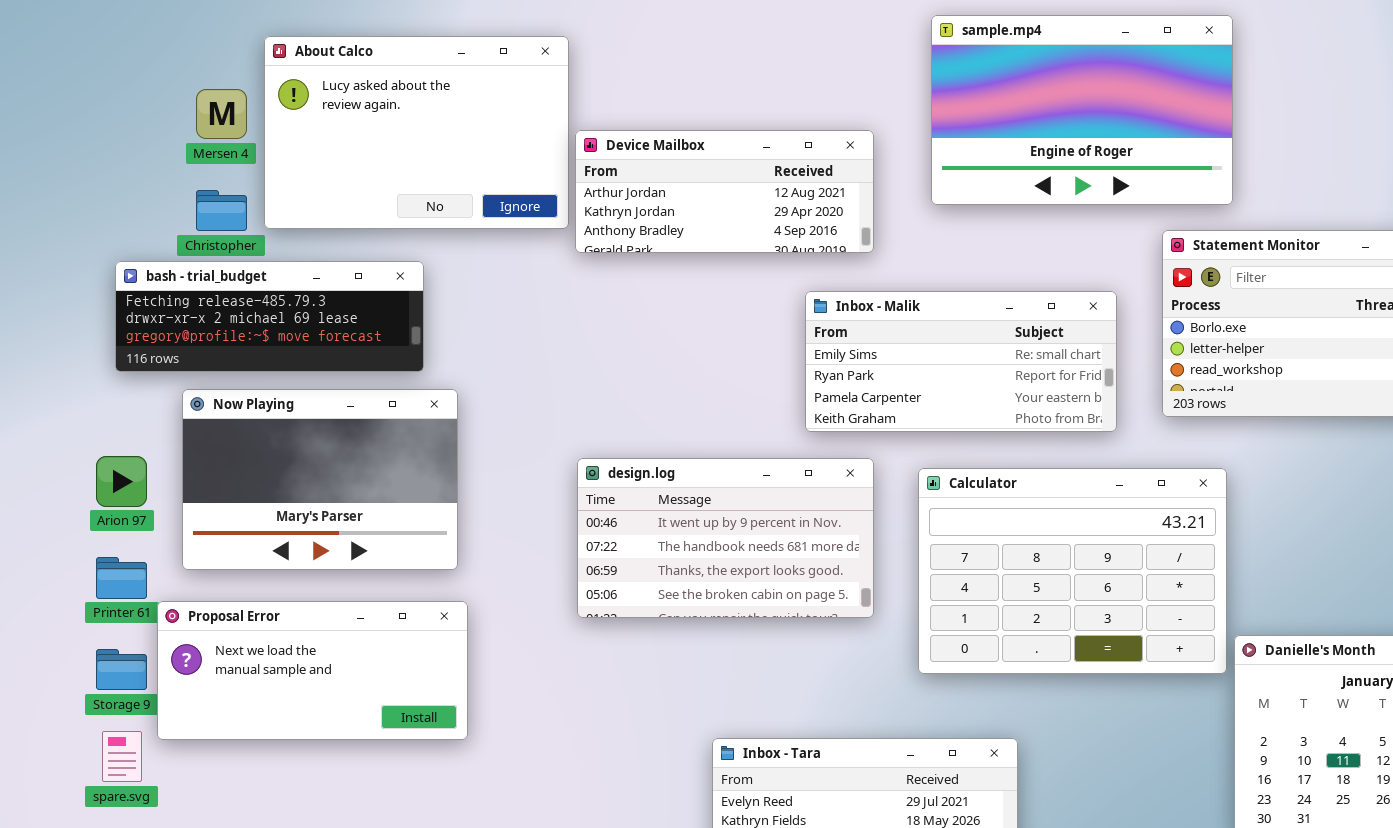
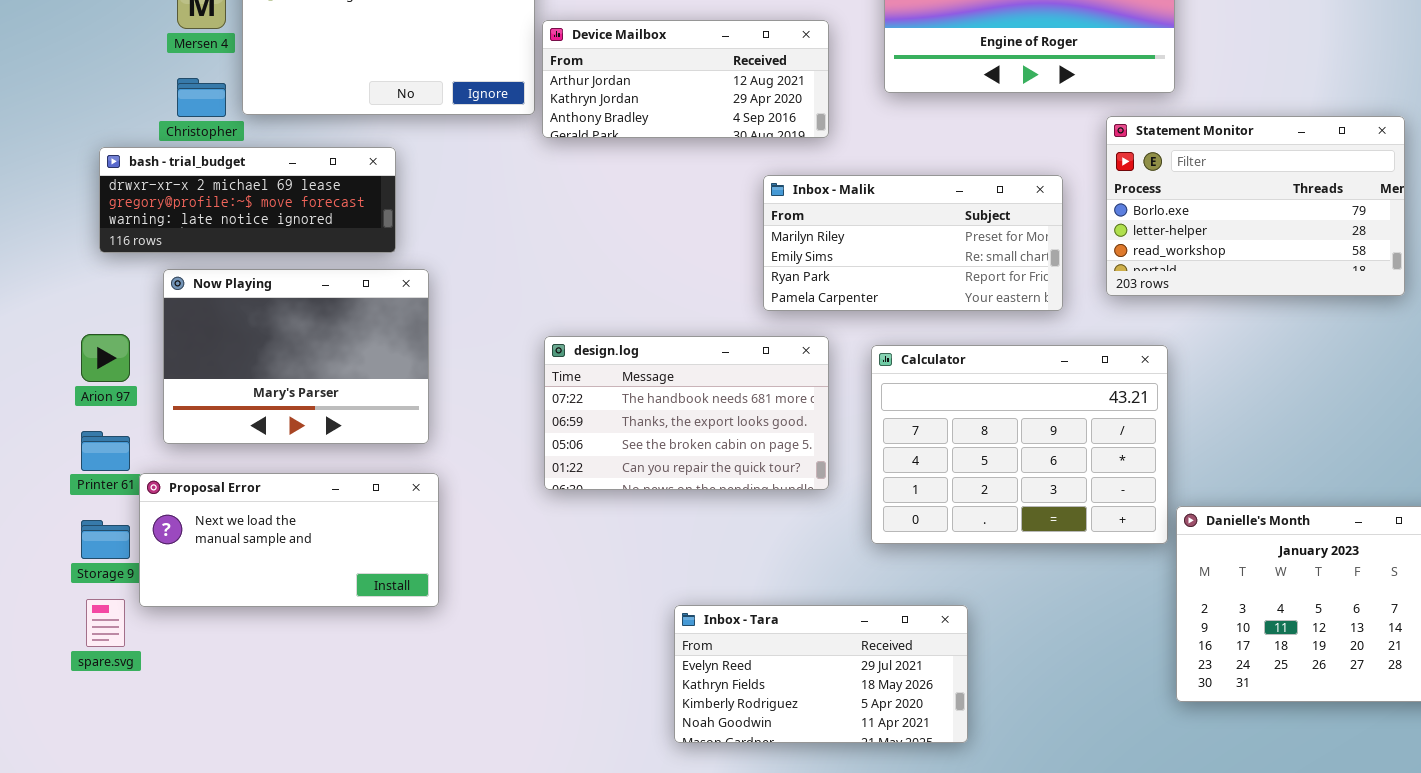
bash - trial_budget: [115,261,424,372] -> [99,147,396,253], scrolled down 1 row
Inbox - Malik: [805,291,1117,432] -> [763,175,1063,311], scrolled up 1 row
design.log: [577,458,874,618] -> [544,336,829,490], scrolled down 1 row

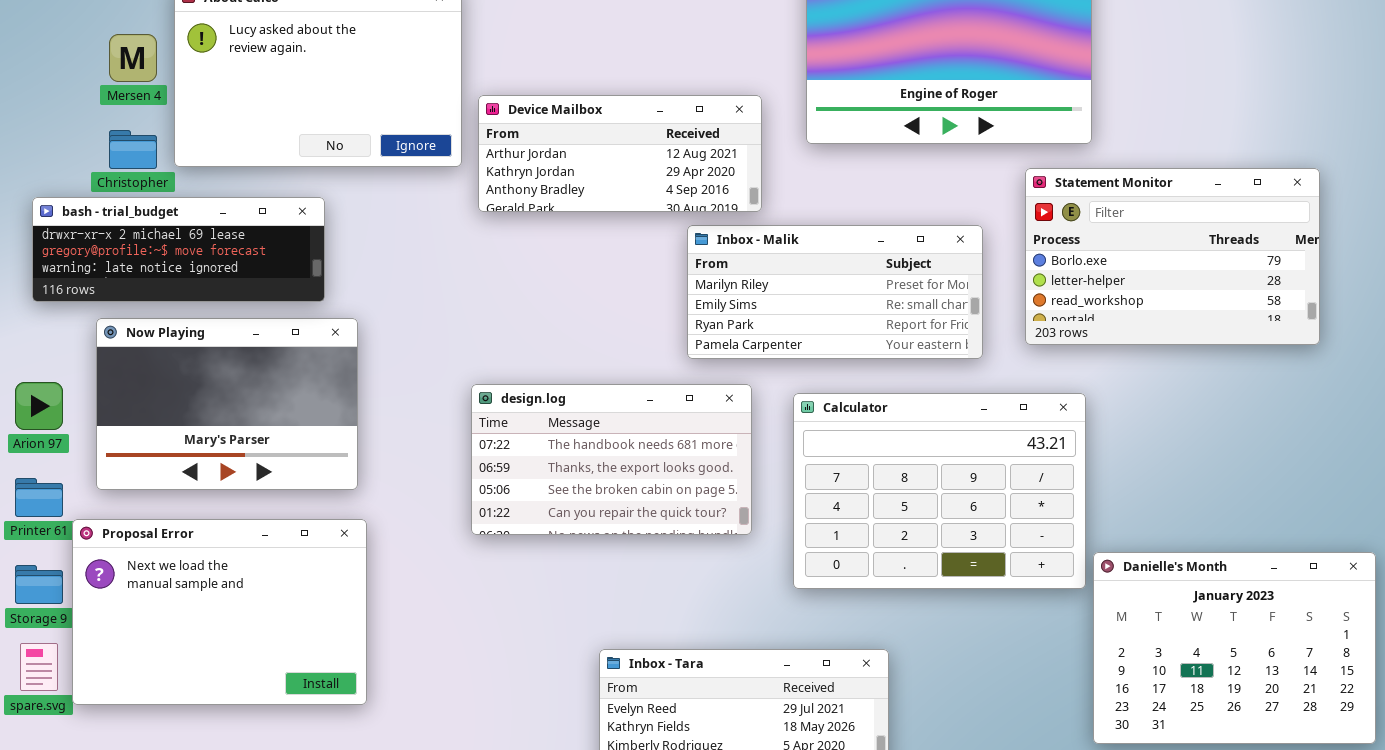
Device Mailbox: [542,20,829,138] -> [478,95,762,212], moved
Proposal Error: [139,473,439,607] -> [72,519,367,705], resized

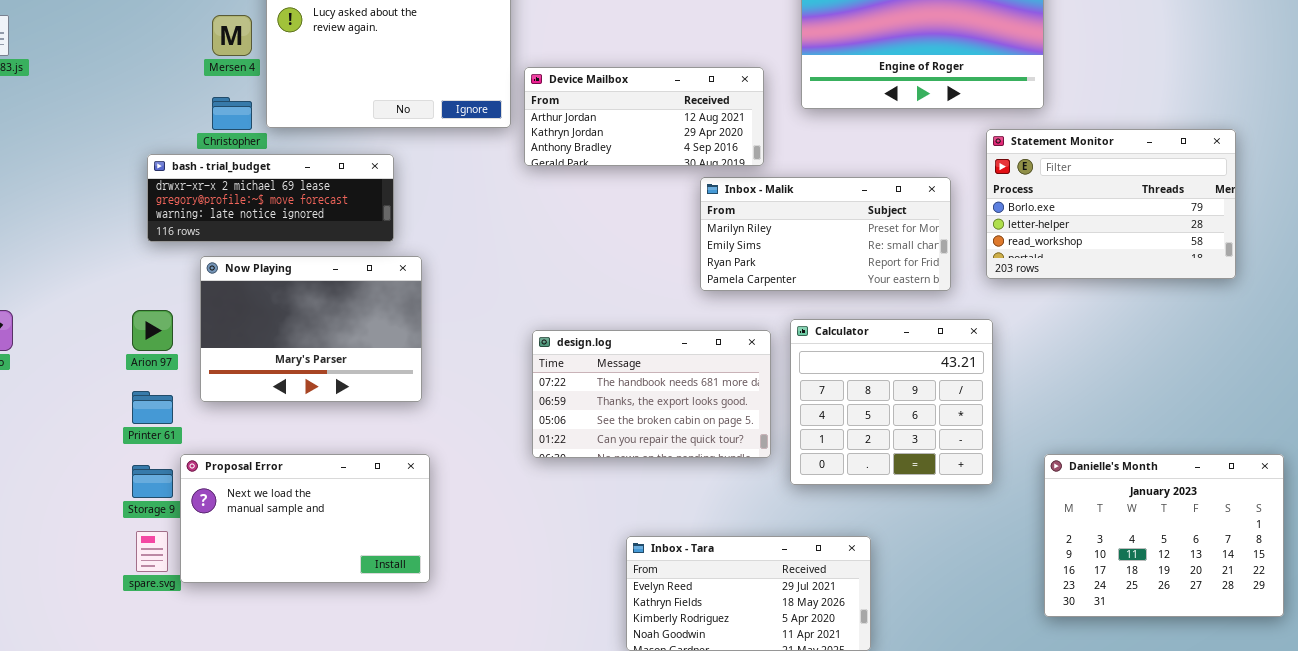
design.log: [471,384,752,535] -> [532,330,771,458], moved
Calculator: [793,393,1086,589] -> [790,319,993,485], resized
Proposal Error: [72,519,367,705] -> [180,454,430,583], resized

